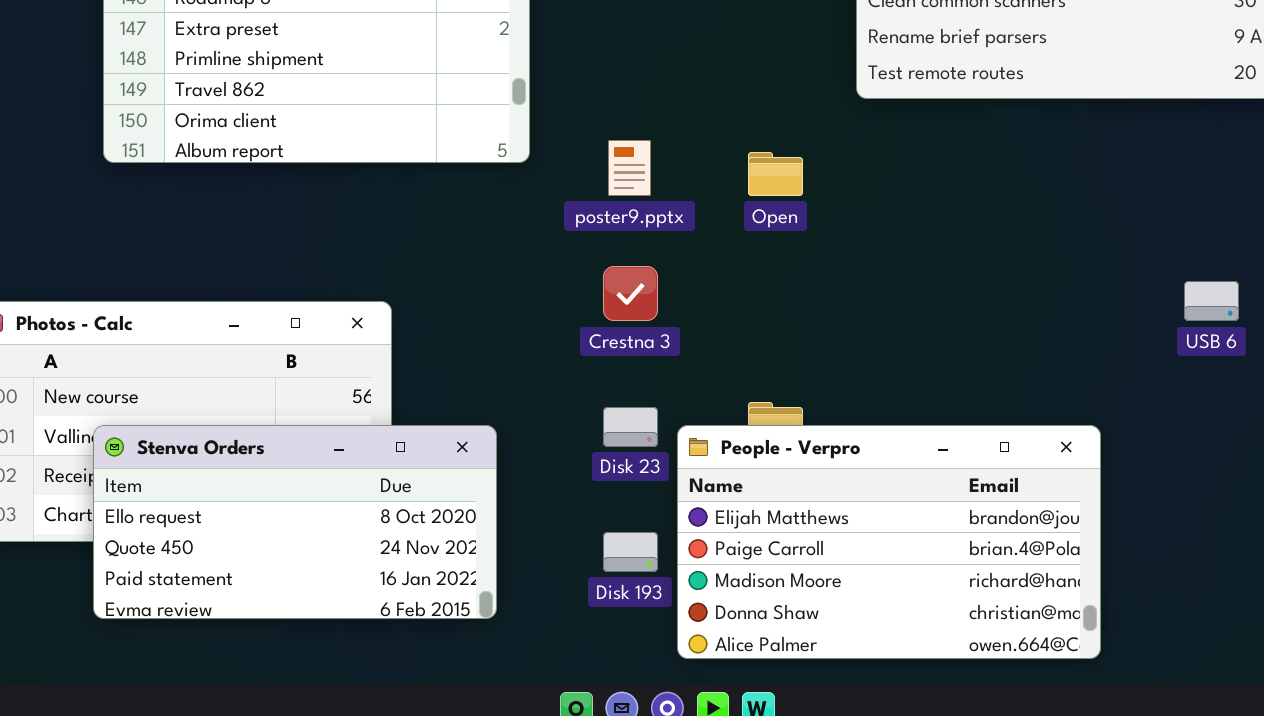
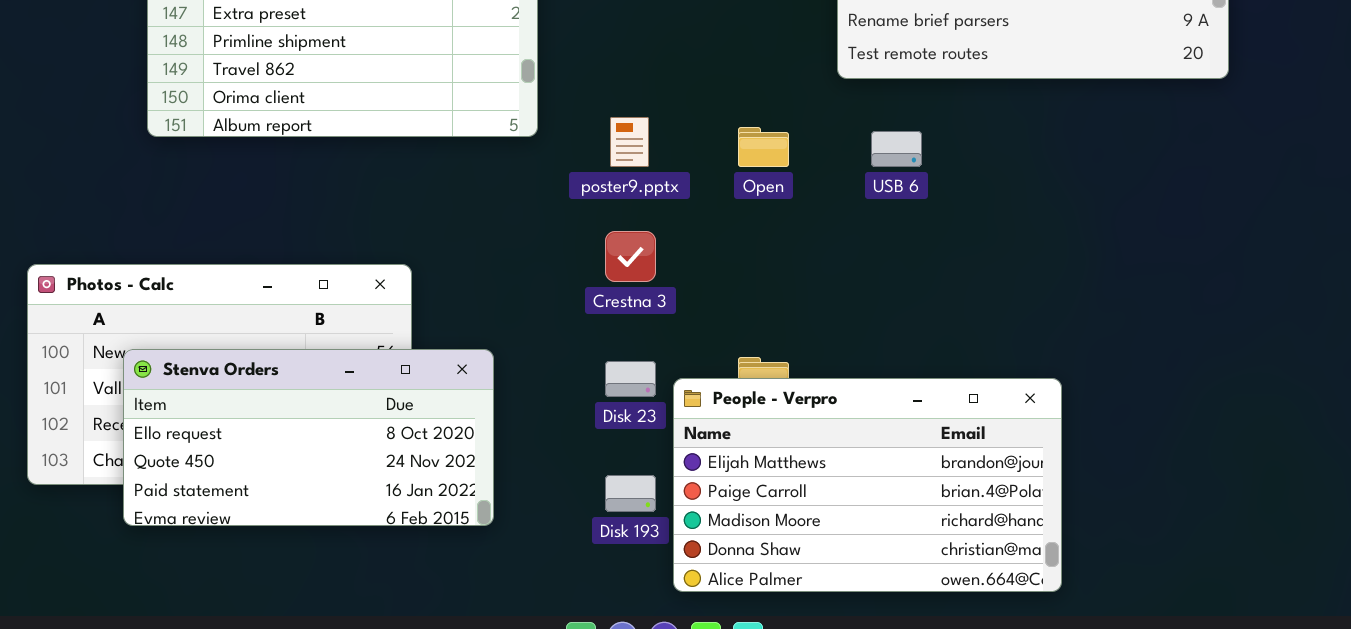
USB 6: [1184,281,1239,321] -> [871,131,922,167], moved
Stenva Orders: [93,425,497,619] -> [123,349,494,526], moved

